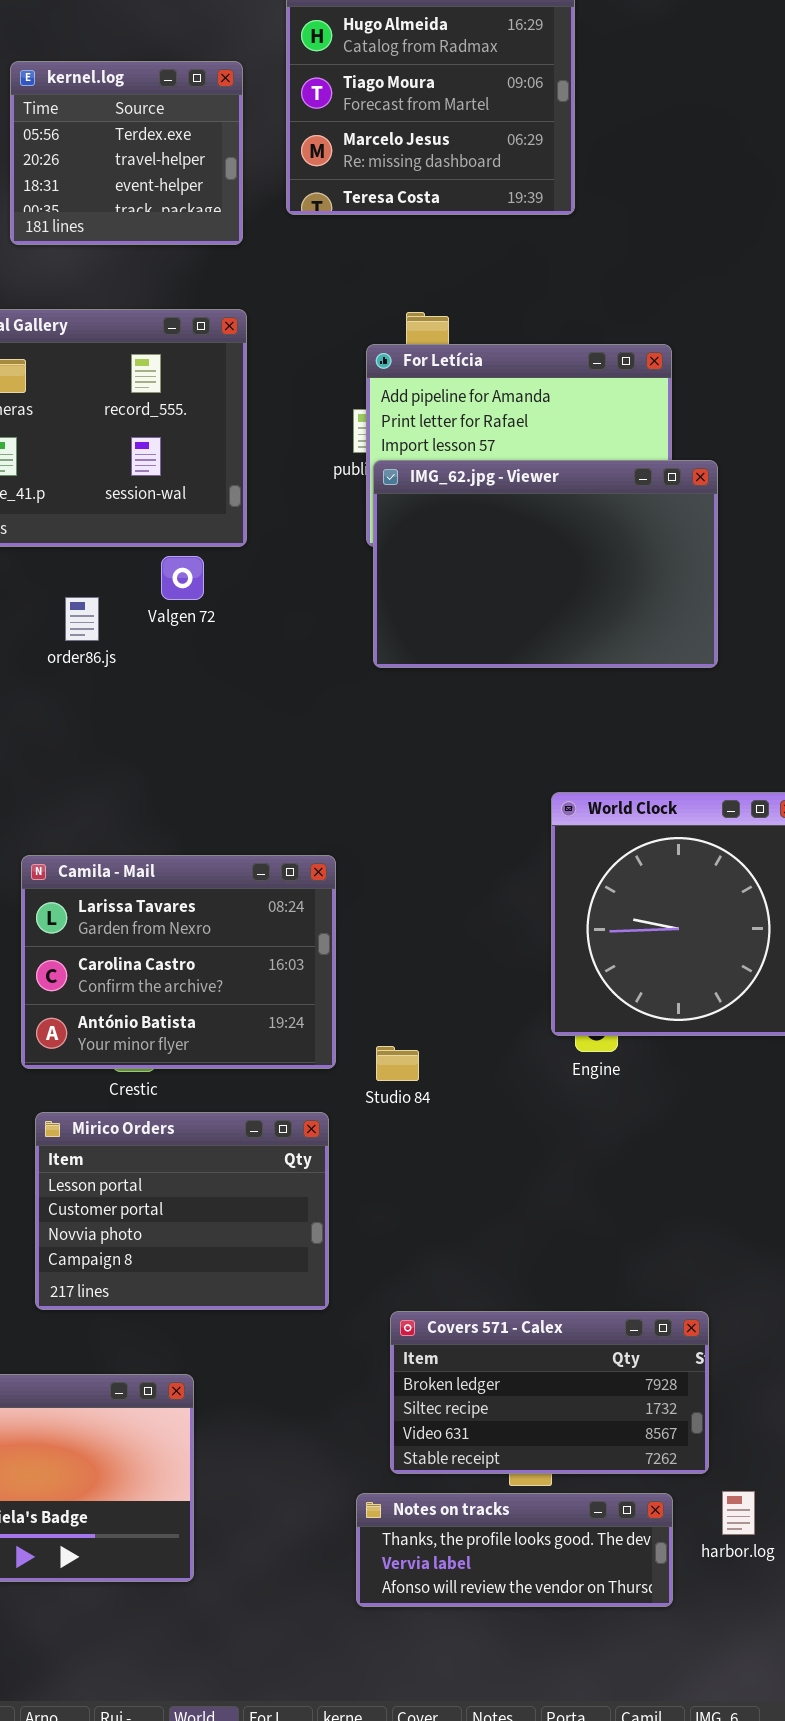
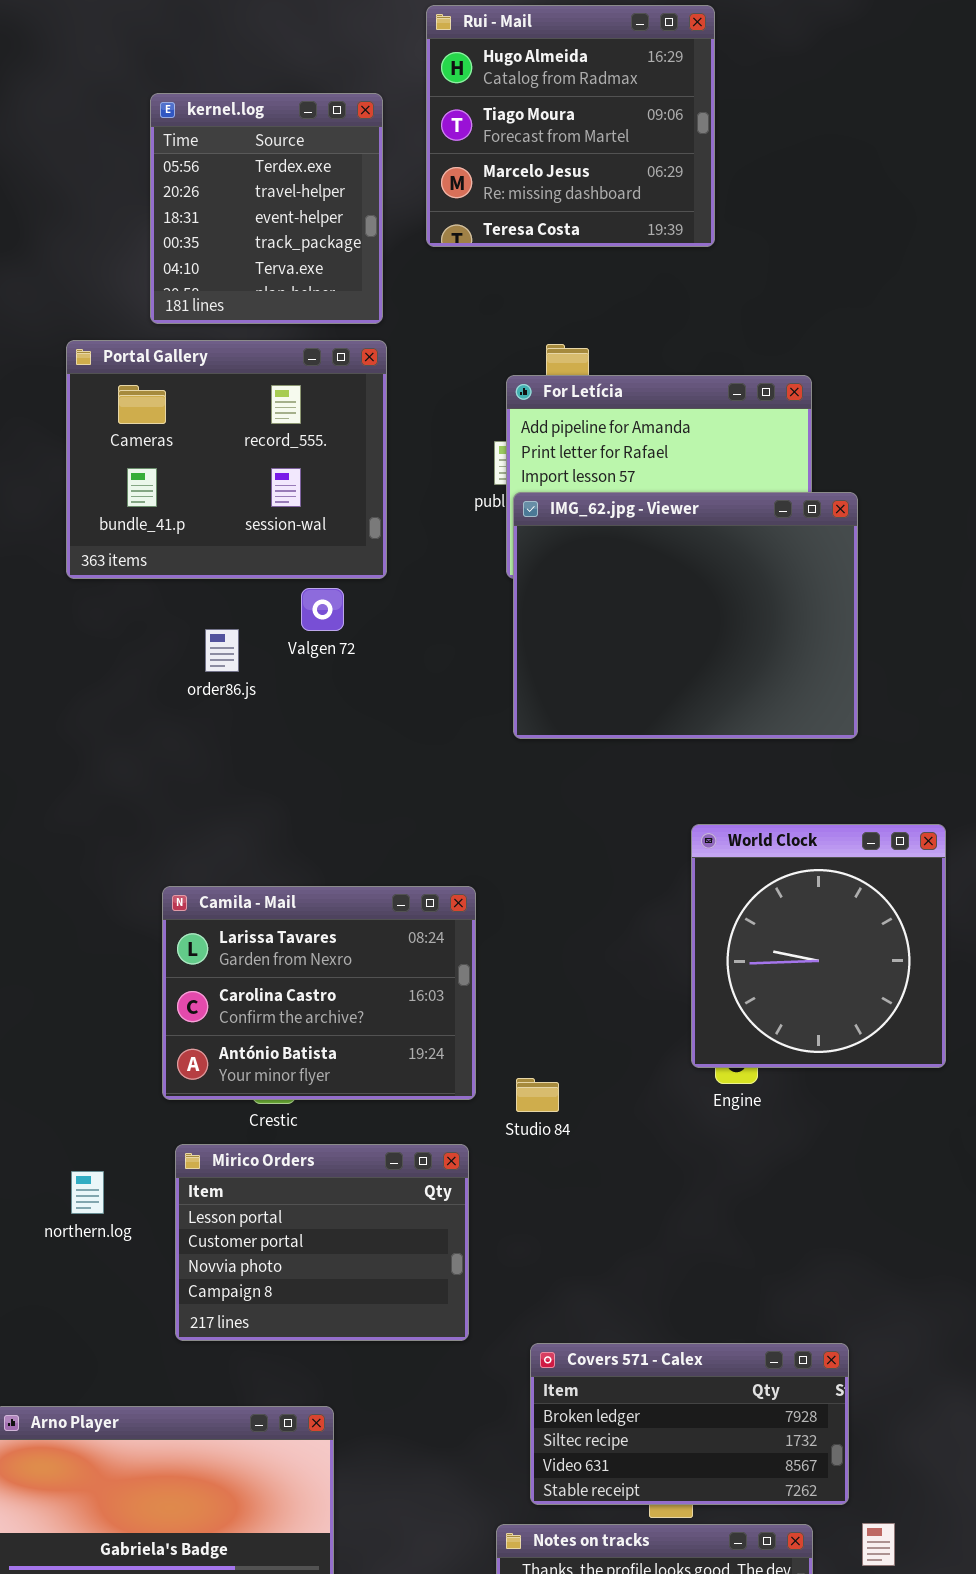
kernel.log: [10,61,243,245] -> [150,93,383,324], resized
IMG_62.jpg - Viewer: [373,460,718,668] -> [513,492,858,739], resized

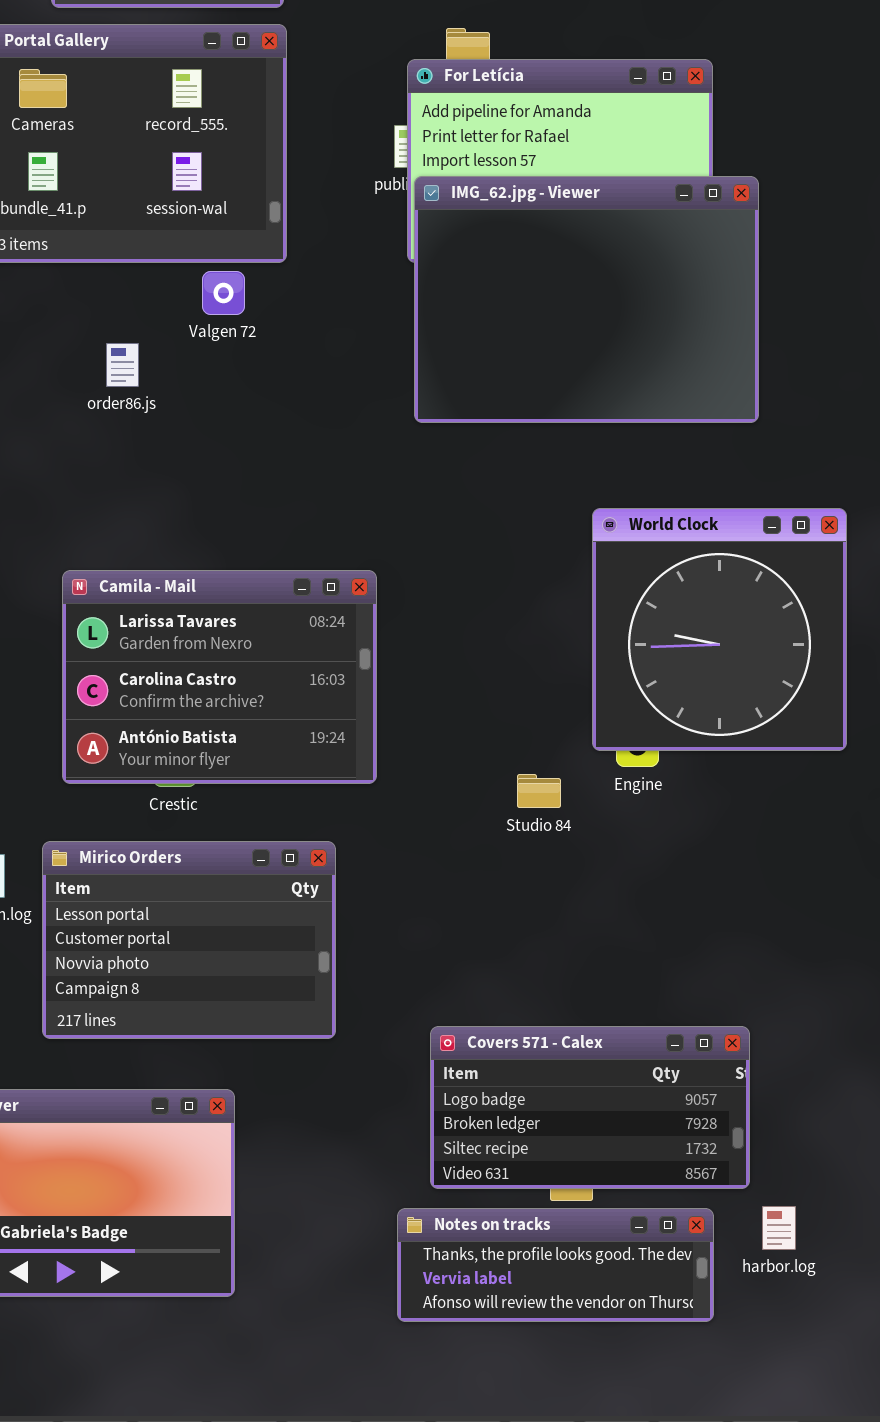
order86.js: [205,629,239,672] -> [106,343,139,387], moved
Studio 84: [516,1078,559,1112] -> [517,774,561,808], moved
Mirico Orders: [175,1144,469,1341] -> [42,841,336,1039], moved
Covers 571 - Calex: [530,1343,849,1505] -> [430,1026,750,1189], scrolled up 1 row

